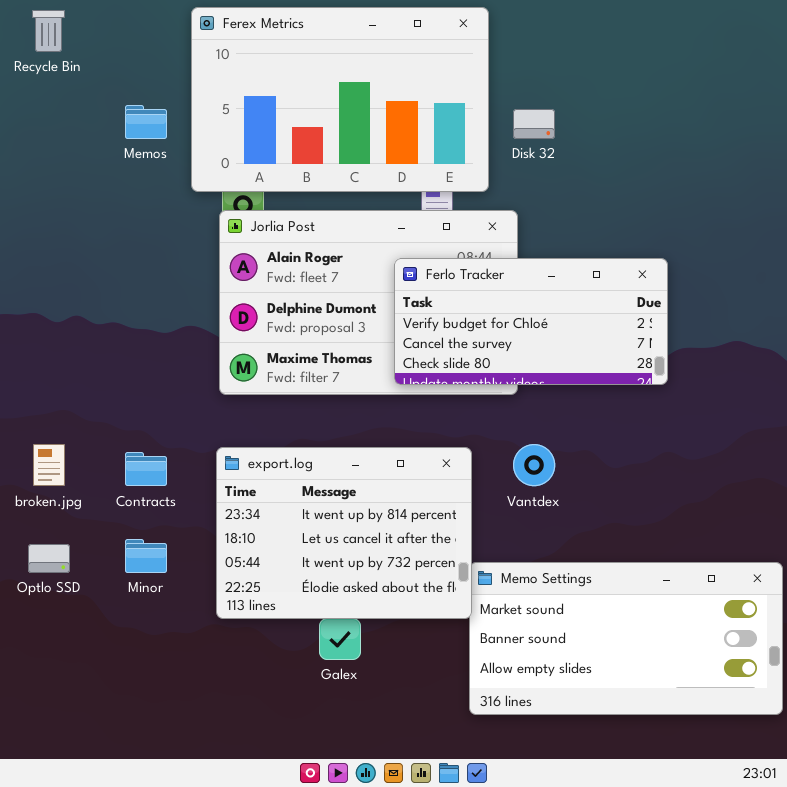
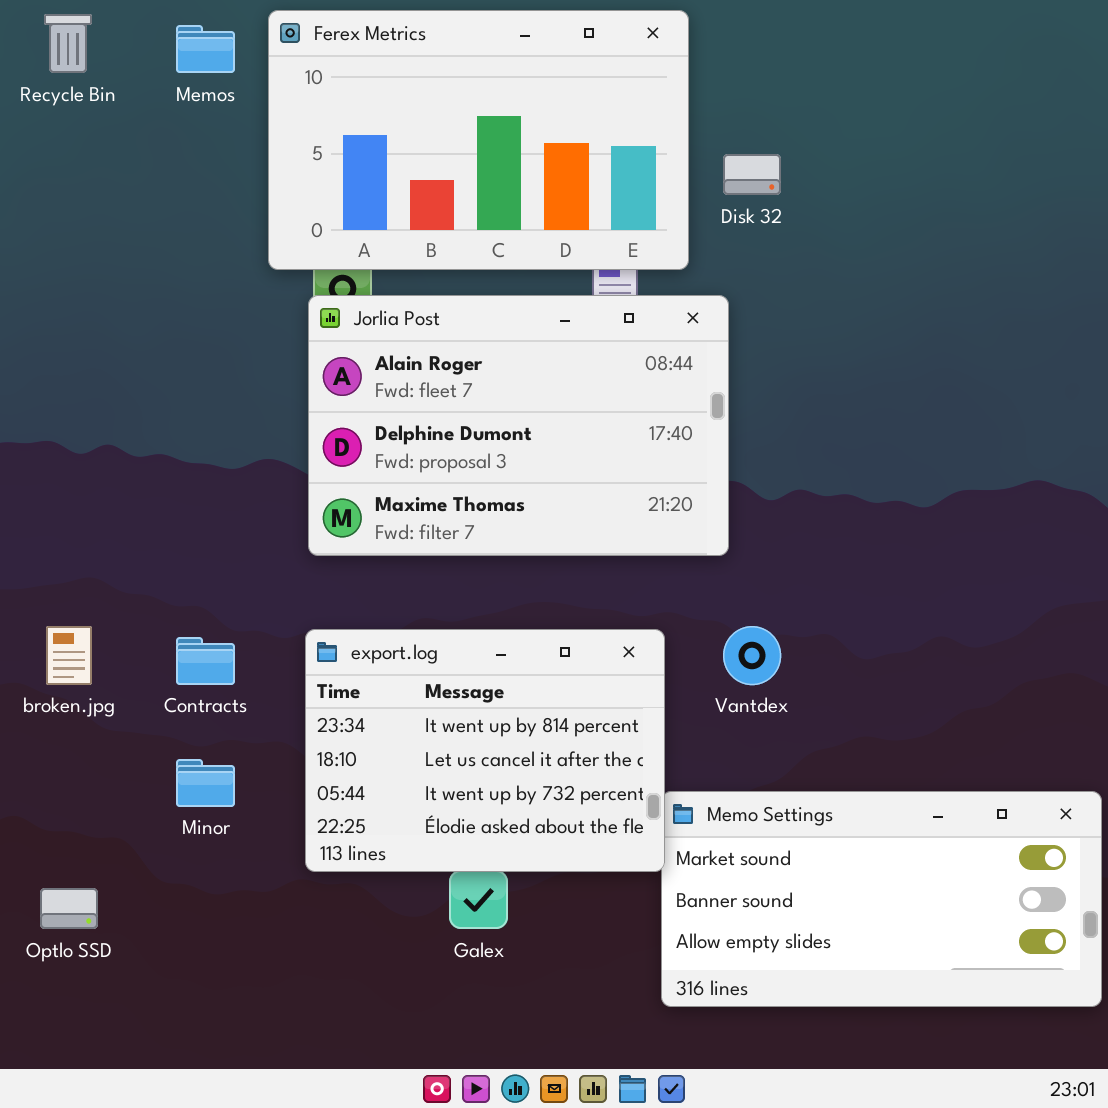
Memos: [125,105,167,139] -> [176,25,235,73], moved
Ferlo Tracker: [394,258,668,385] -> none, closed
Optlo SSD: [28,544,70,573] -> [40,888,98,929], moved

